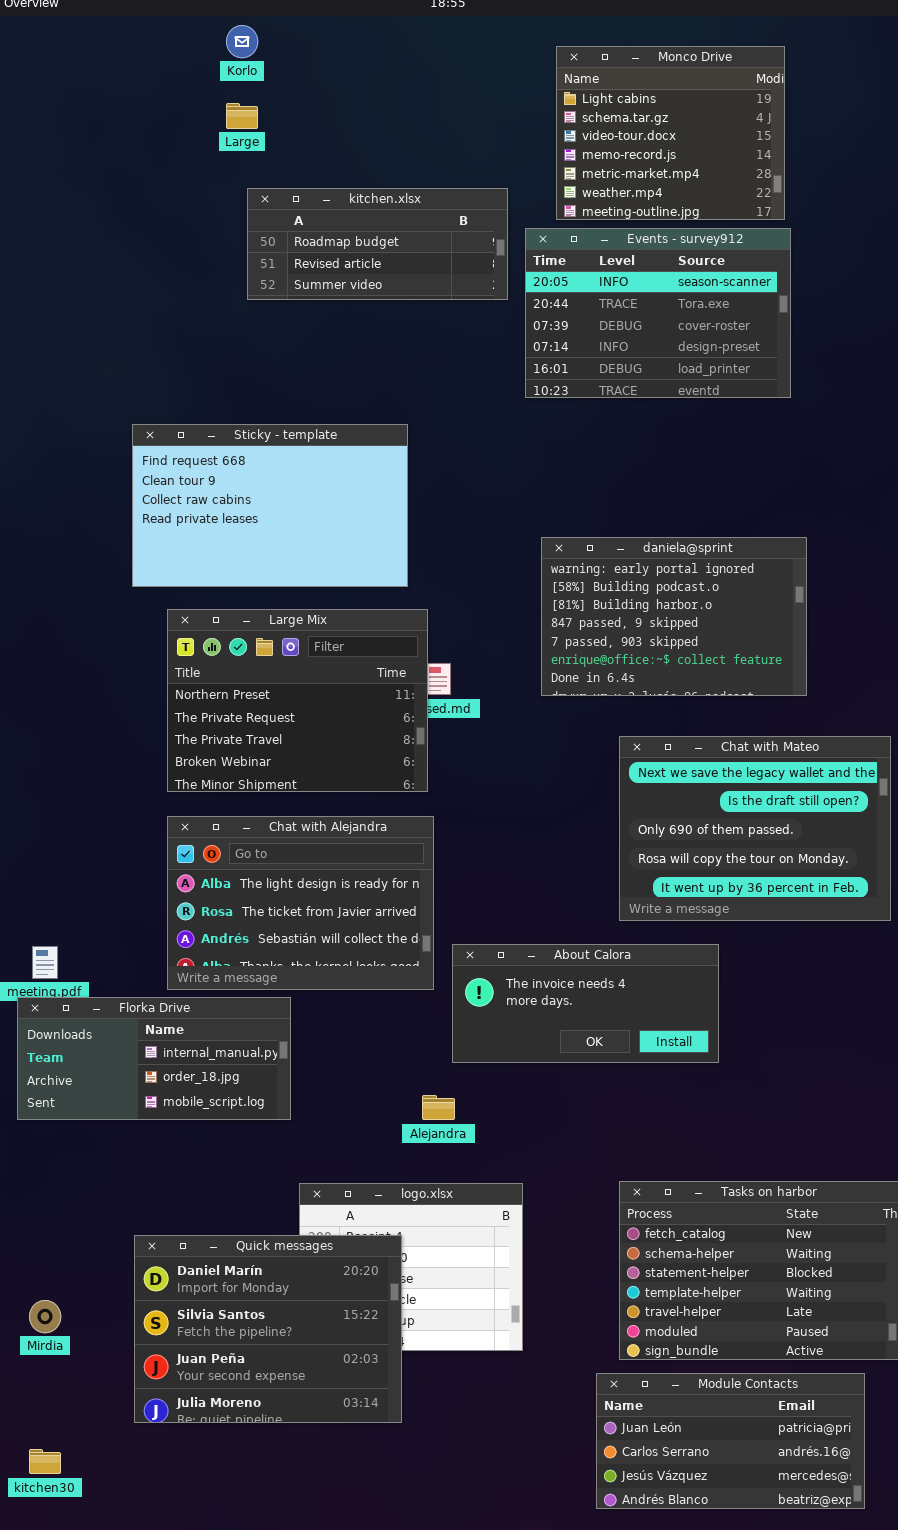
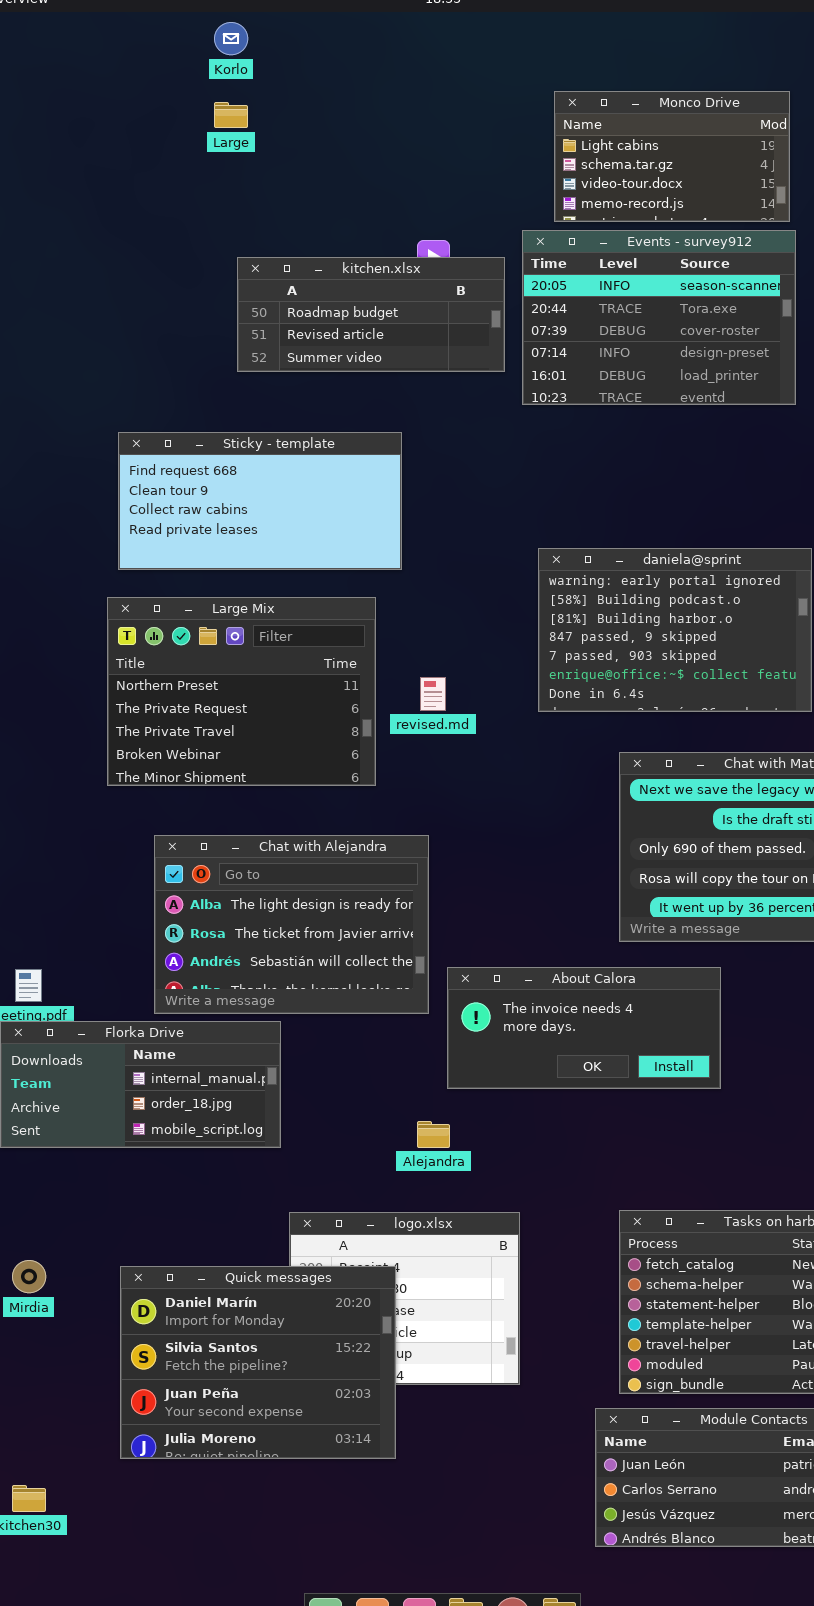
Monco Drive: [556,46,785,220] -> [554,91,790,222], resized
kitchen.xlsx: [247,188,508,300] -> [237,257,505,372], moved
Sticky - template: [132,424,408,587] -> [118,432,402,570], resized
Large Mix: [167,609,428,792] -> [107,597,376,786], moved
Mirdia: [29,1300,61,1333] -> [12,1260,46,1293], moved

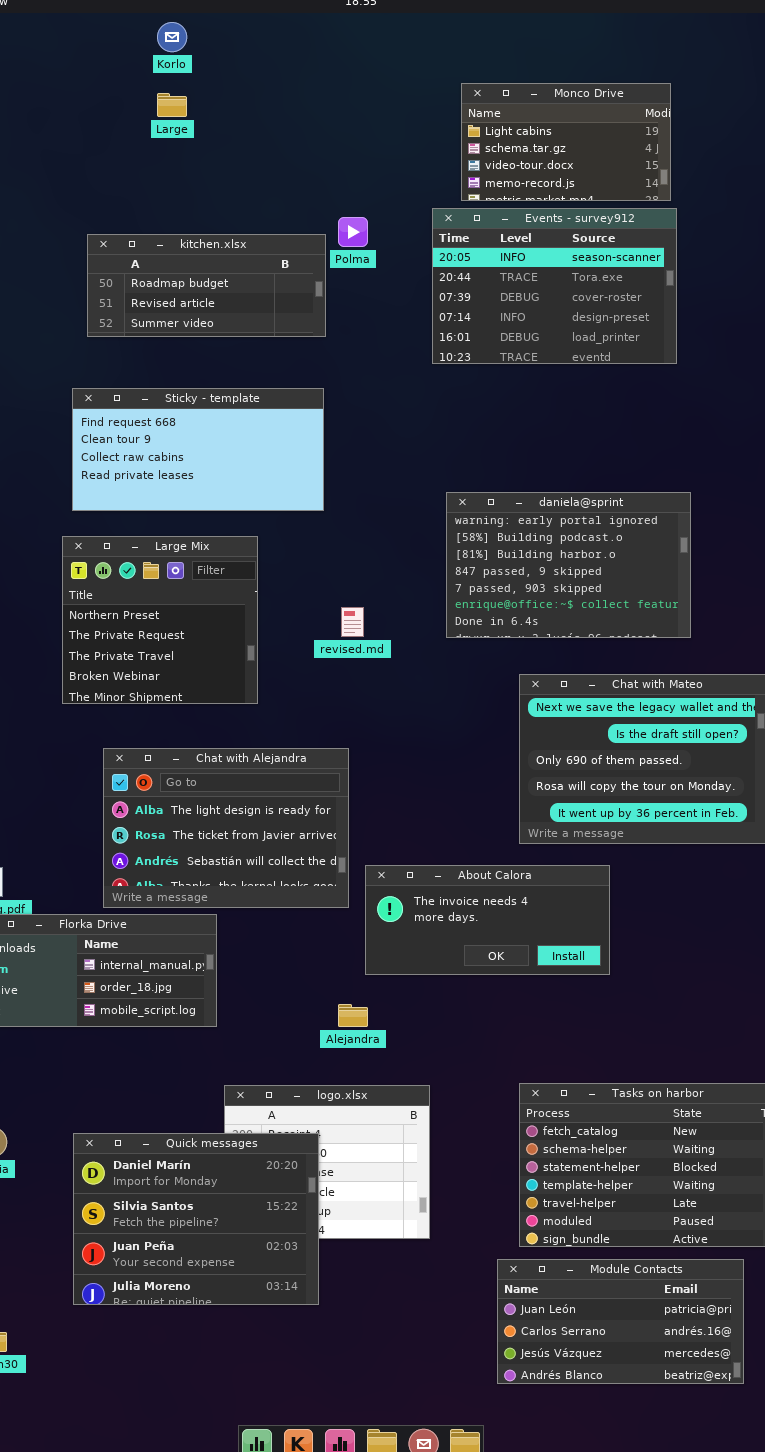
kitchen.xlsx: [237,257,505,372] -> [87,234,326,337], moved
Large Mix: [107,597,376,786] -> [62,536,258,704], resized

